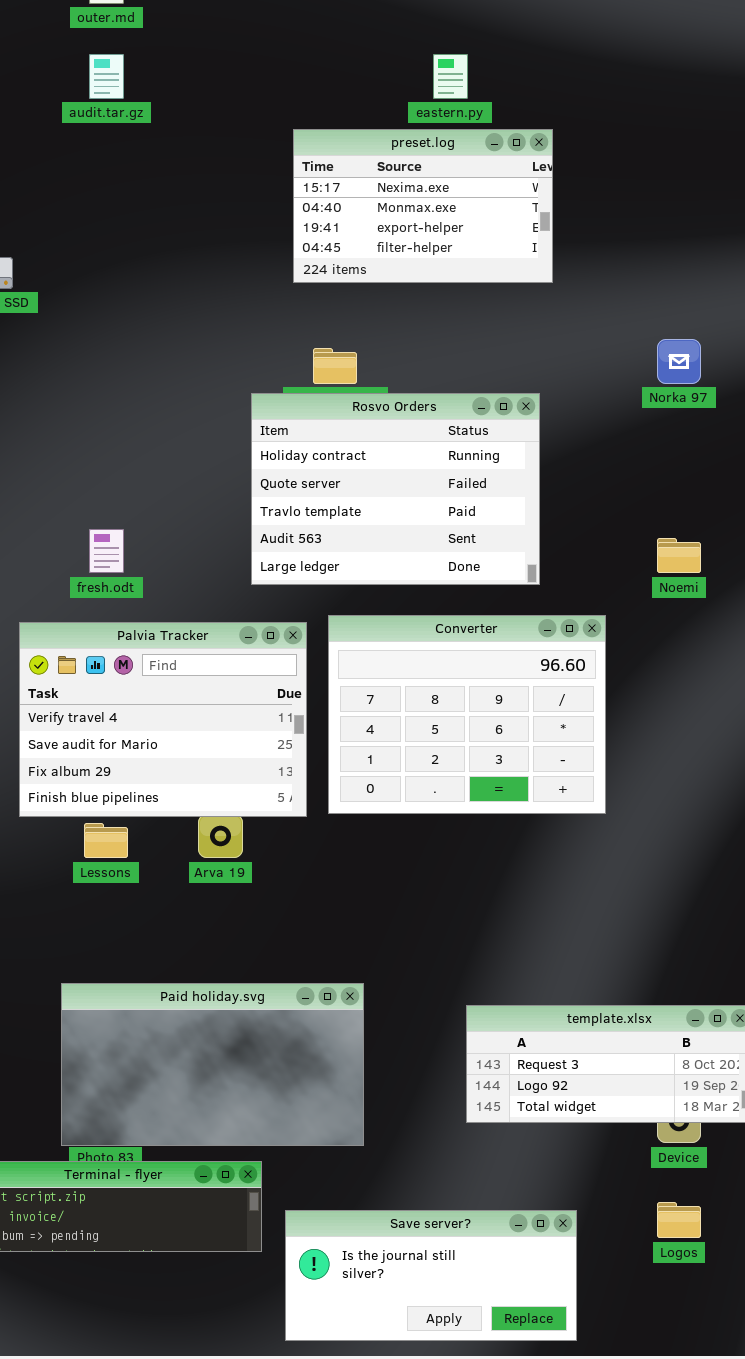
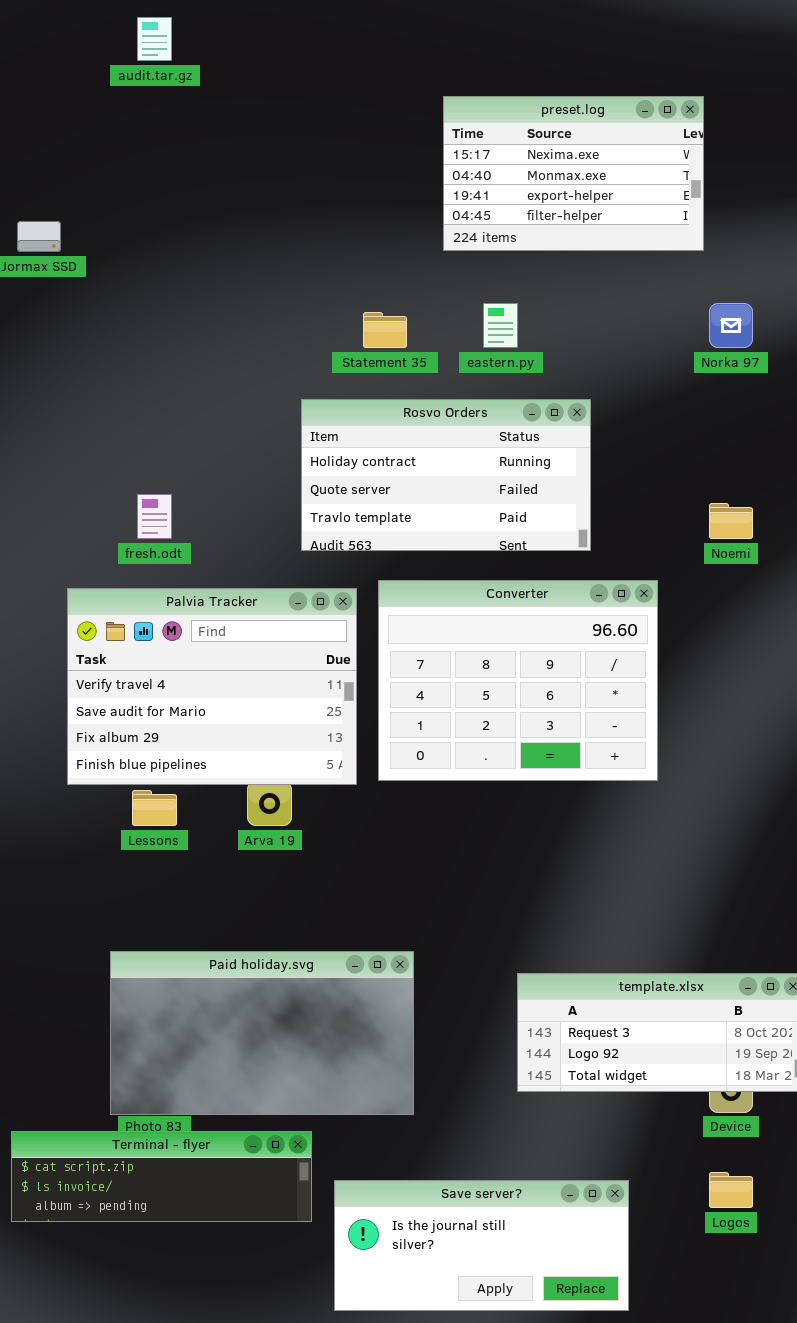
eastern.py: [433,54,468,99] -> [483,303,518,348], moved
preset.log: [293,129,553,283] -> [443,96,704,251], moved
Rosvo Orders: [251,393,540,585] -> [301,399,591,551], resized

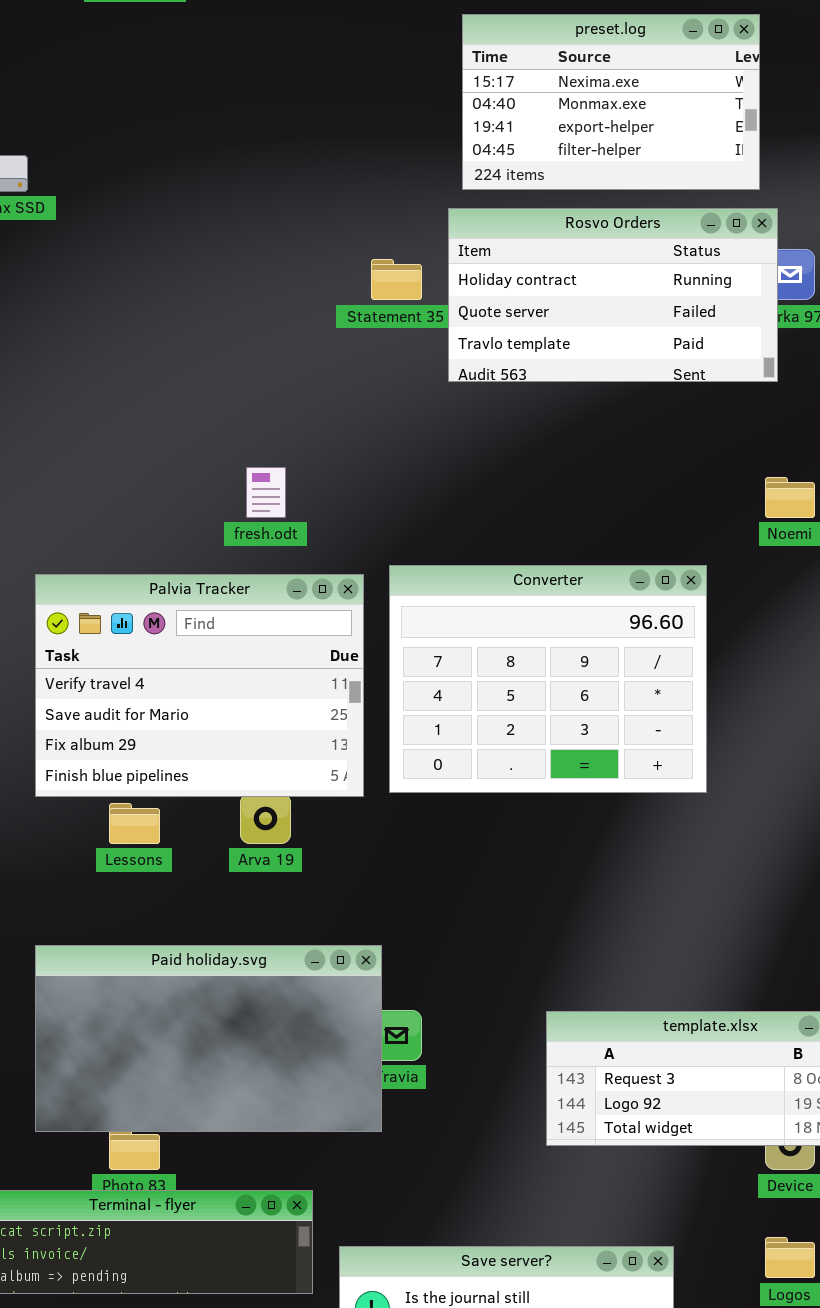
Rosvo Orders: [301,399,591,551] -> [448,208,778,382], moved
fresh.odt: [137,494,172,539] -> [246,467,286,518], moved
Paid holiday.svg: [110,951,414,1115] -> [35,945,382,1132], moved

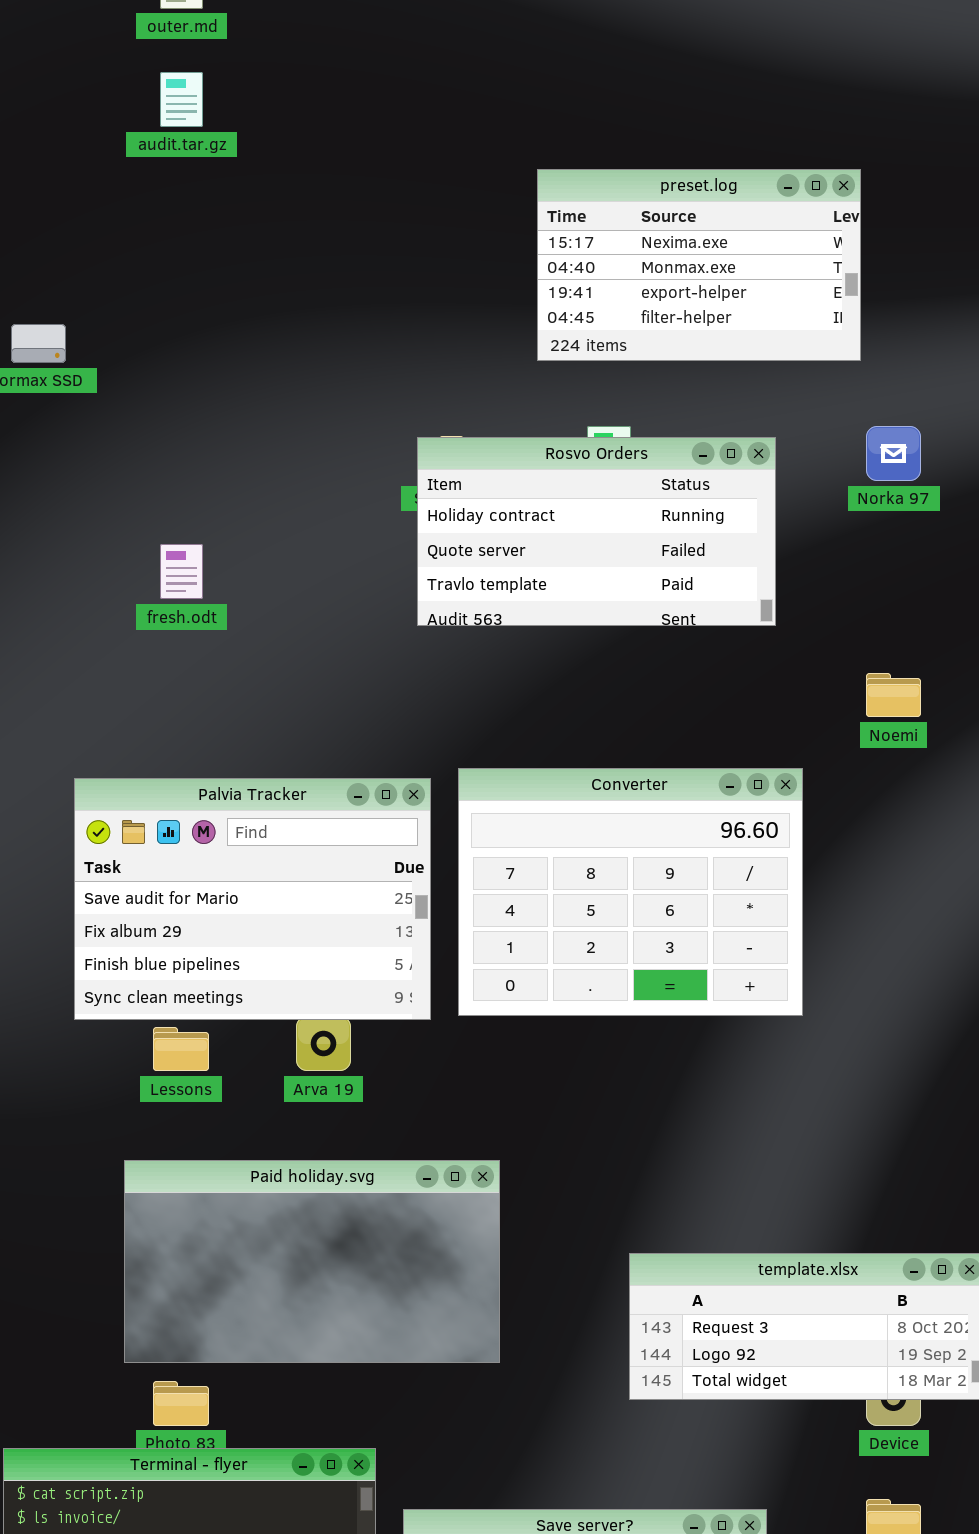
Rosvo Orders: [448,208,778,382] -> [417,437,776,626], moved
fresh.odt: [246,467,286,518] -> [160,544,203,599], moved
Palvia Tracker: [35,574,364,797] -> [74,778,431,1020], scrolled down 1 row
Paid holiday.svg: [35,945,382,1132] -> [124,1160,500,1363], moved

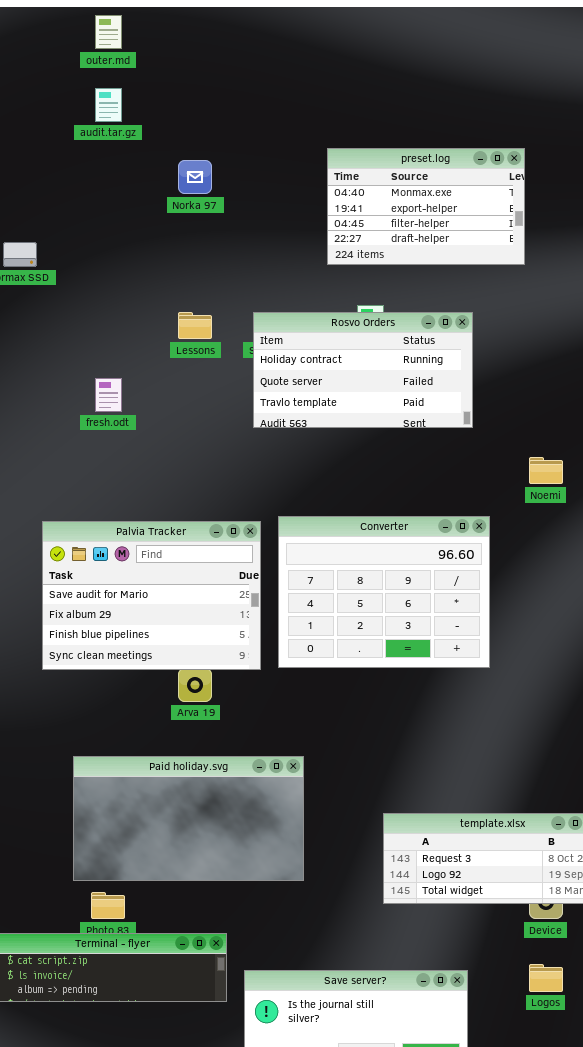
preset.log: [537,169,861,361] -> [327,148,525,265], scrolled down 1 row
Norka 97: [866,426,921,481] -> [178,160,212,194], moved
Lessons: [153,1027,209,1071] -> [178,312,212,339], moved

